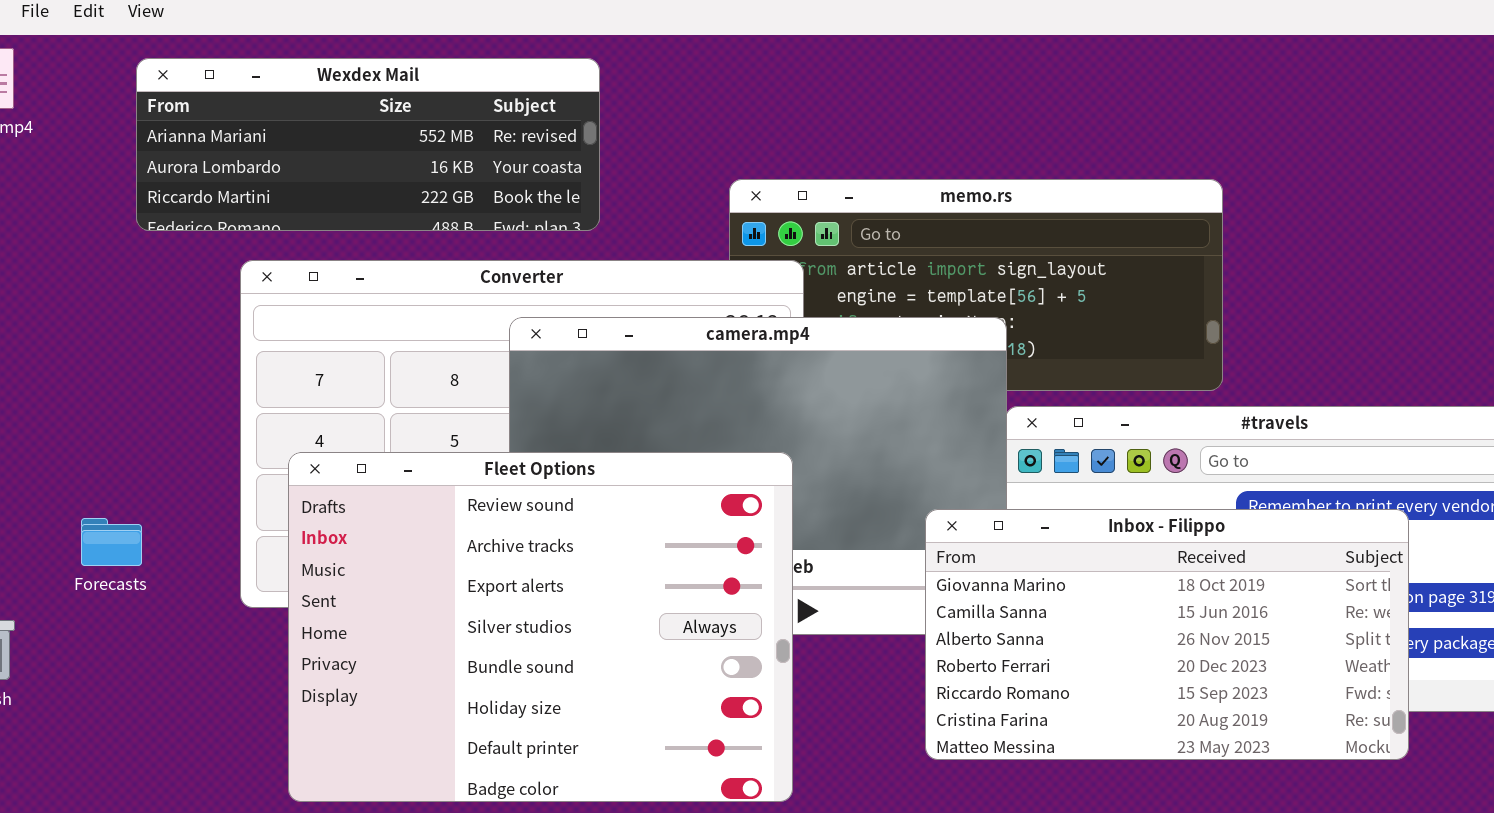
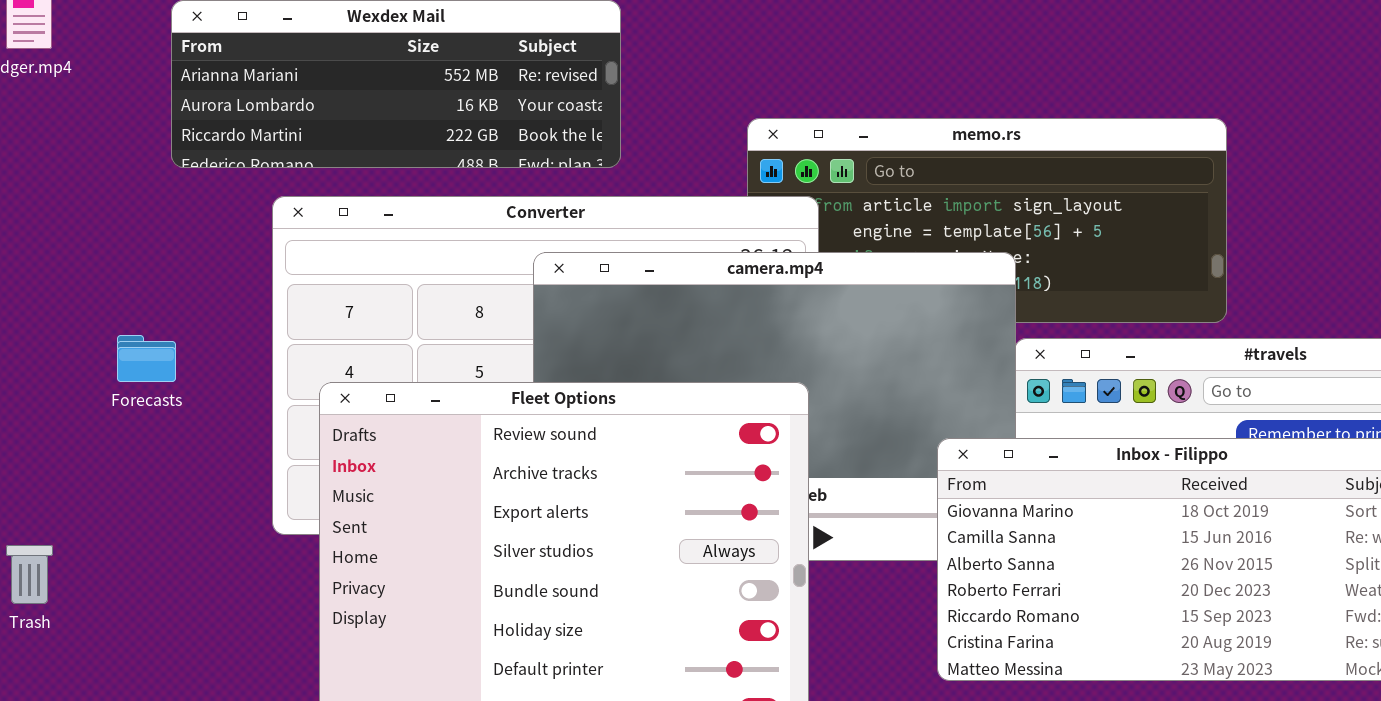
Forecasts: [81,518,142,566] -> [117,335,176,382], moved

